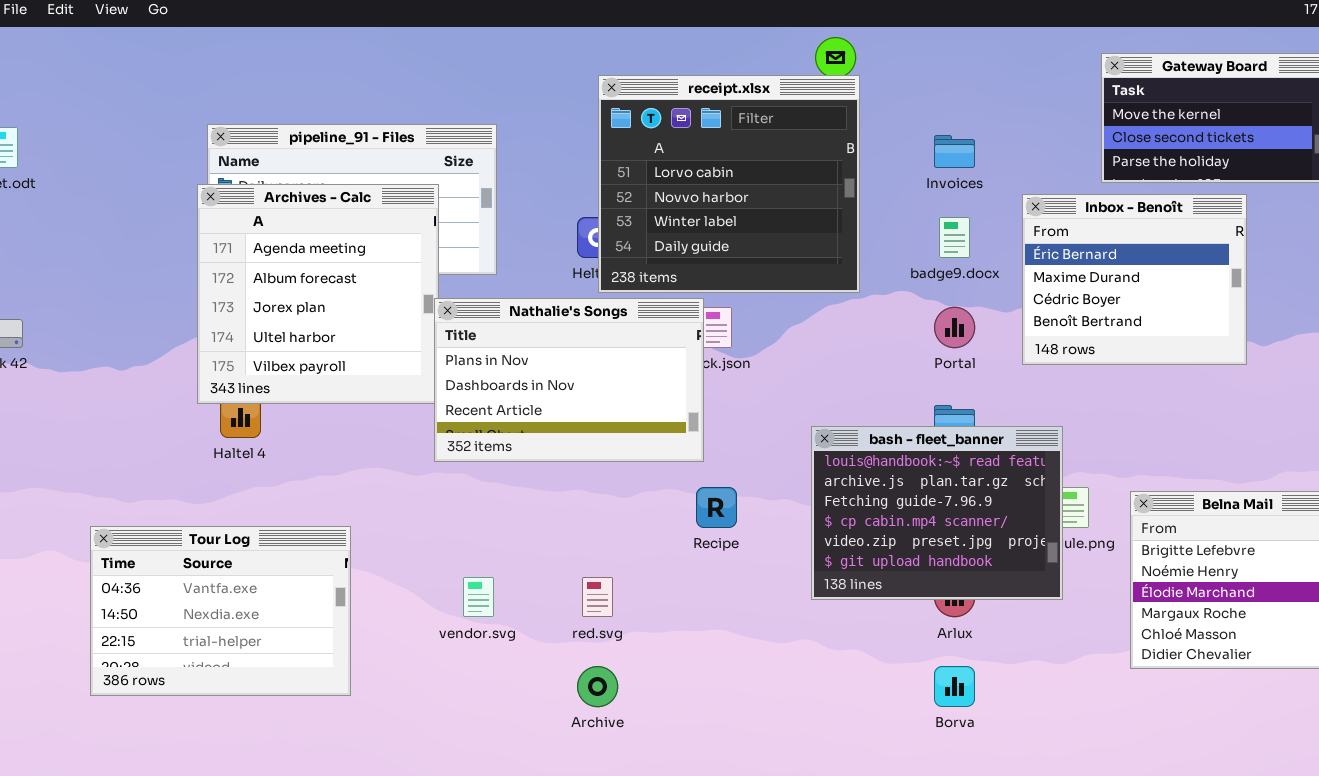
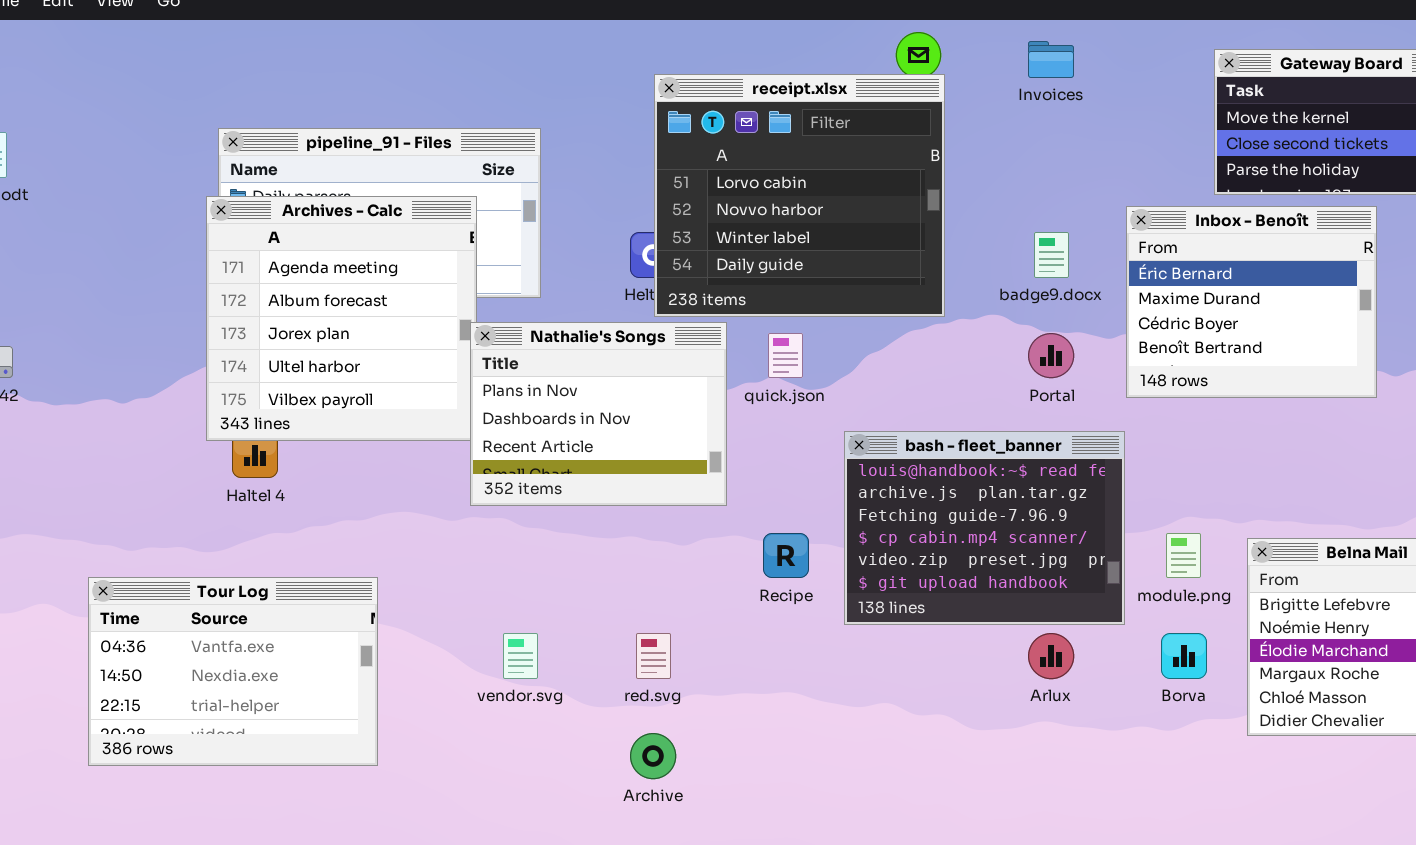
Invoices: [934,135,975,168] -> [1028,41,1074,78], moved
Nathalie's Songs: [434,298,704,462] -> [470,322,727,506], resized
bash - fleet_banner: [811,426,1063,600] -> [844,431,1125,625], moved
Borva: [934,666,975,707] -> [1161,633,1207,679], moved

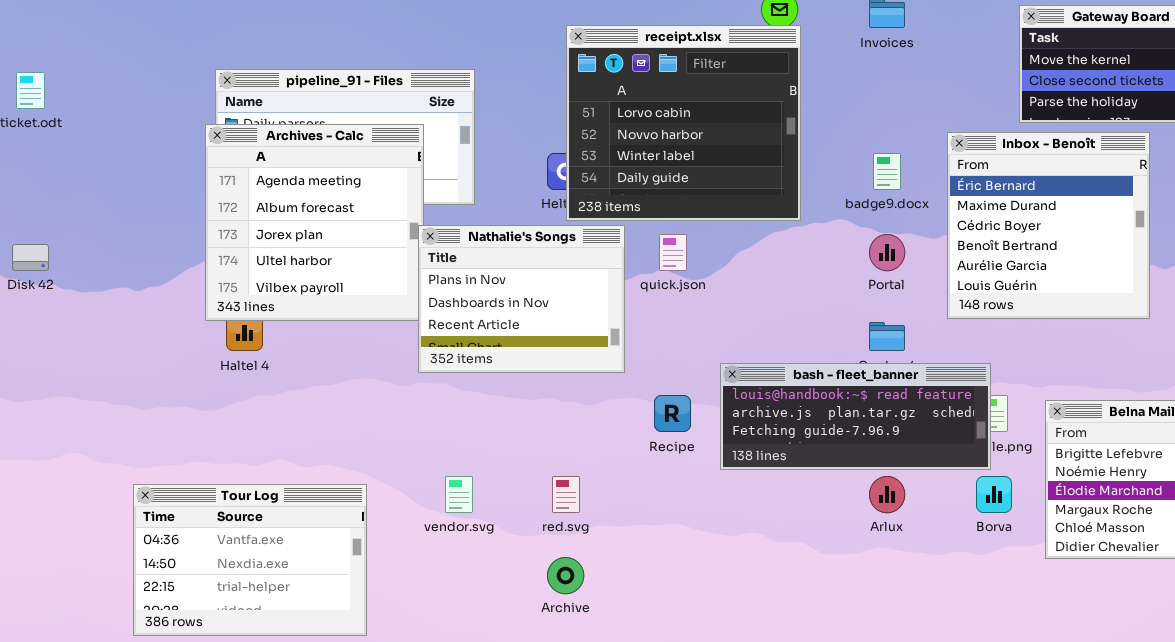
Inbox - Benoît: [1126,206,1377,398] -> [947,132,1150,319], resized
bash - fleet_banner: [844,431,1125,625] -> [720,363,991,470], resized
Tour Log: [88,577,378,766] -> [133,484,367,636], moved

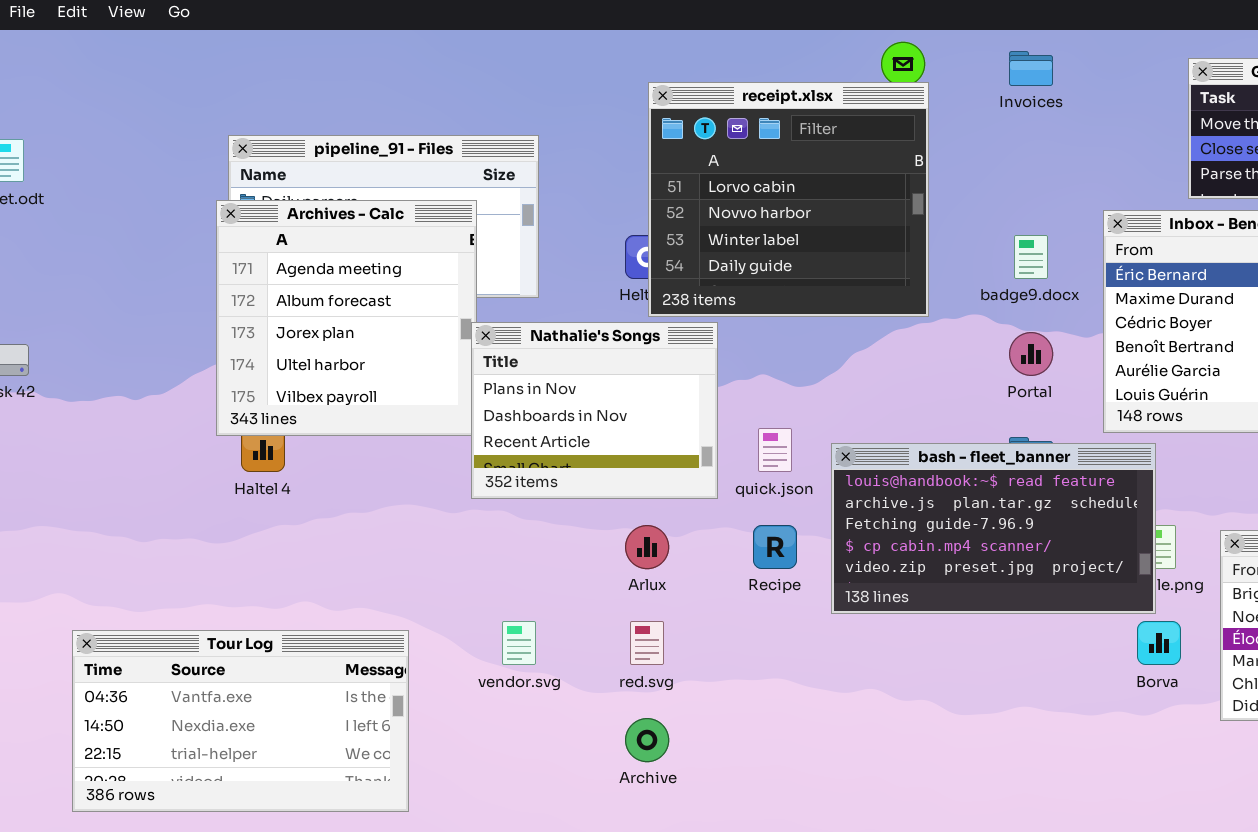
quick.json: [659,234,687,271] -> [758,428,792,472], moved
bash - fleet_banner: [720,363,991,470] -> [831,443,1156,614], resized
Arlux: [869,476,905,513] -> [625,525,669,569], moved
Tour Log: [133,484,367,636] -> [72,630,409,812], resized

